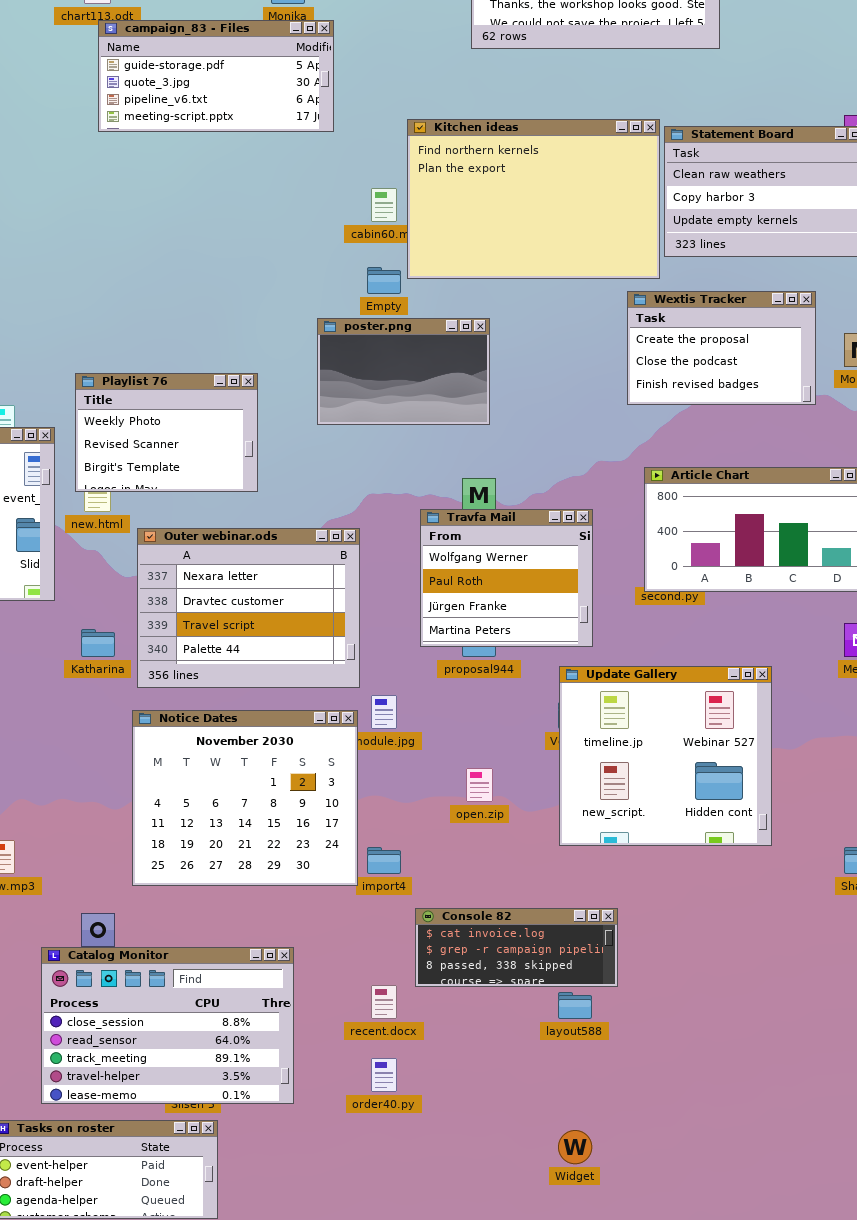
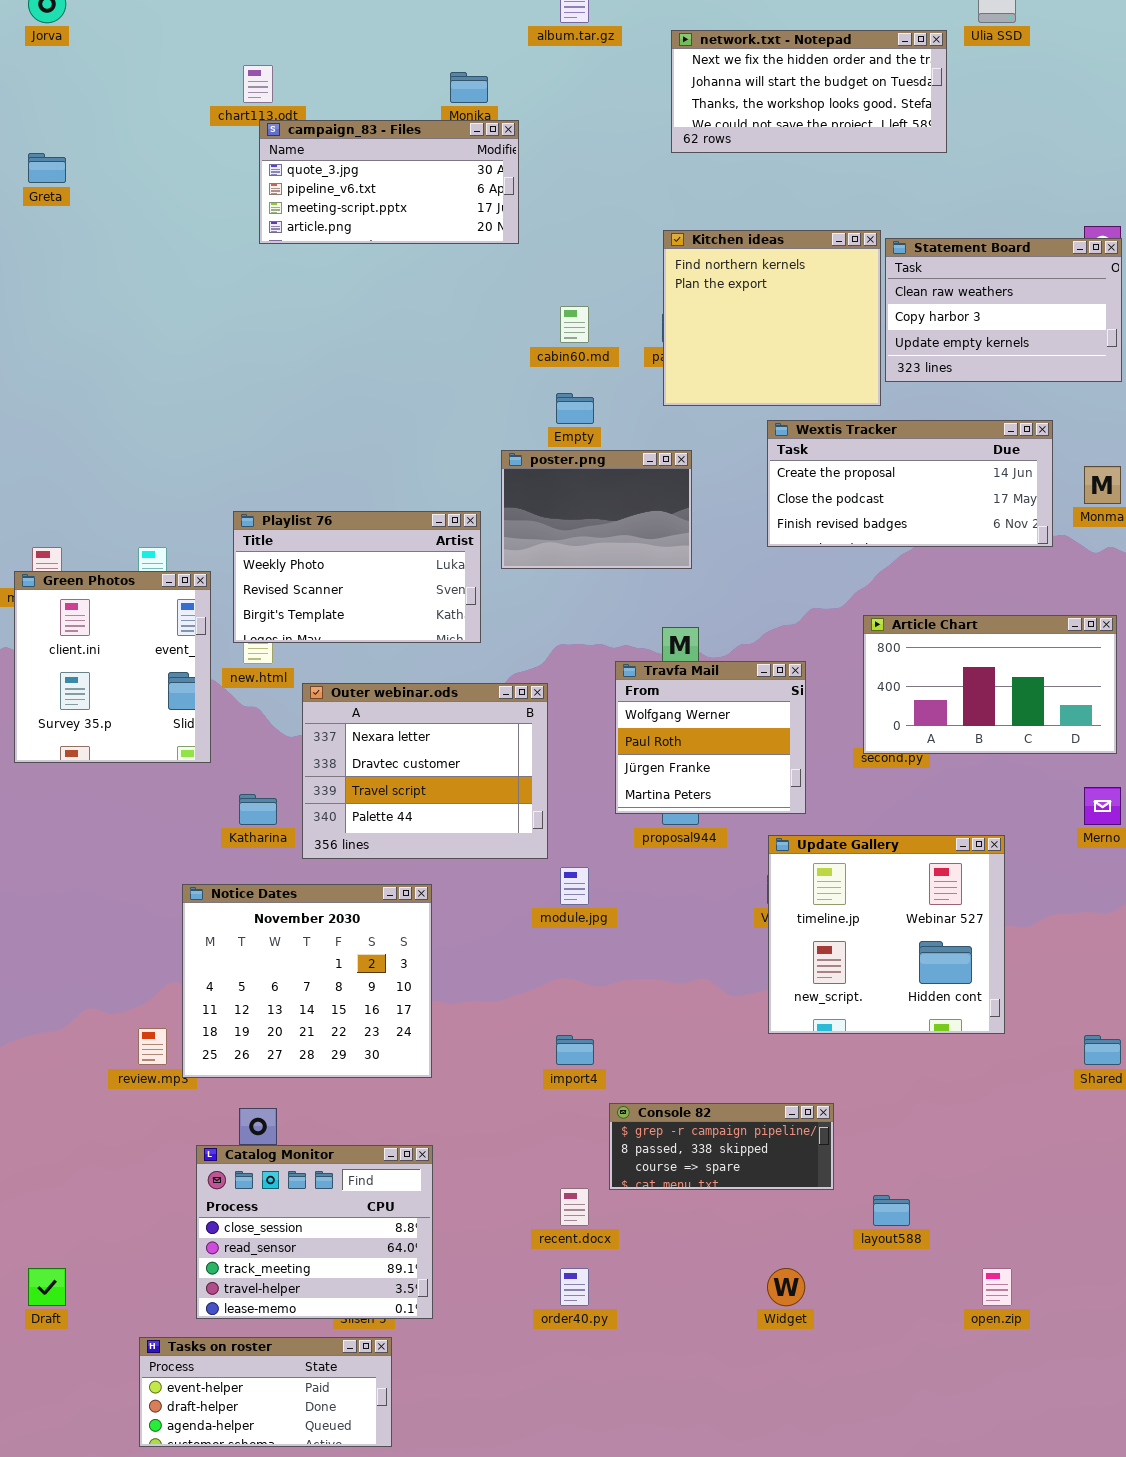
campaign_83 - Files: [98,20,334,132] -> [259,120,519,244], scrolled down 1 row
Kitchen ideas: [407,119,660,279] -> [663,230,881,406], resized
Wextis Tracker: [627,291,816,405] -> [767,420,1053,547], resized
Playlist 76: [75,373,258,492] -> [233,511,481,643], resized
Notice Dates: [132,710,358,886] -> [182,884,432,1078], moved
open.zip: [466,768,493,802] -> [982,1268,1012,1306], moved
Console 82: [415,908,618,987] -> [609,1103,834,1190], scrolled down 1 row
Catalog Monitor: [41,947,294,1104] -> [196,1145,433,1319], resized
layout588: [558,992,592,1019] -> [873,1195,910,1226], moved
Widget: [558,1130,592,1164] -> [767,1268,805,1306], moved

